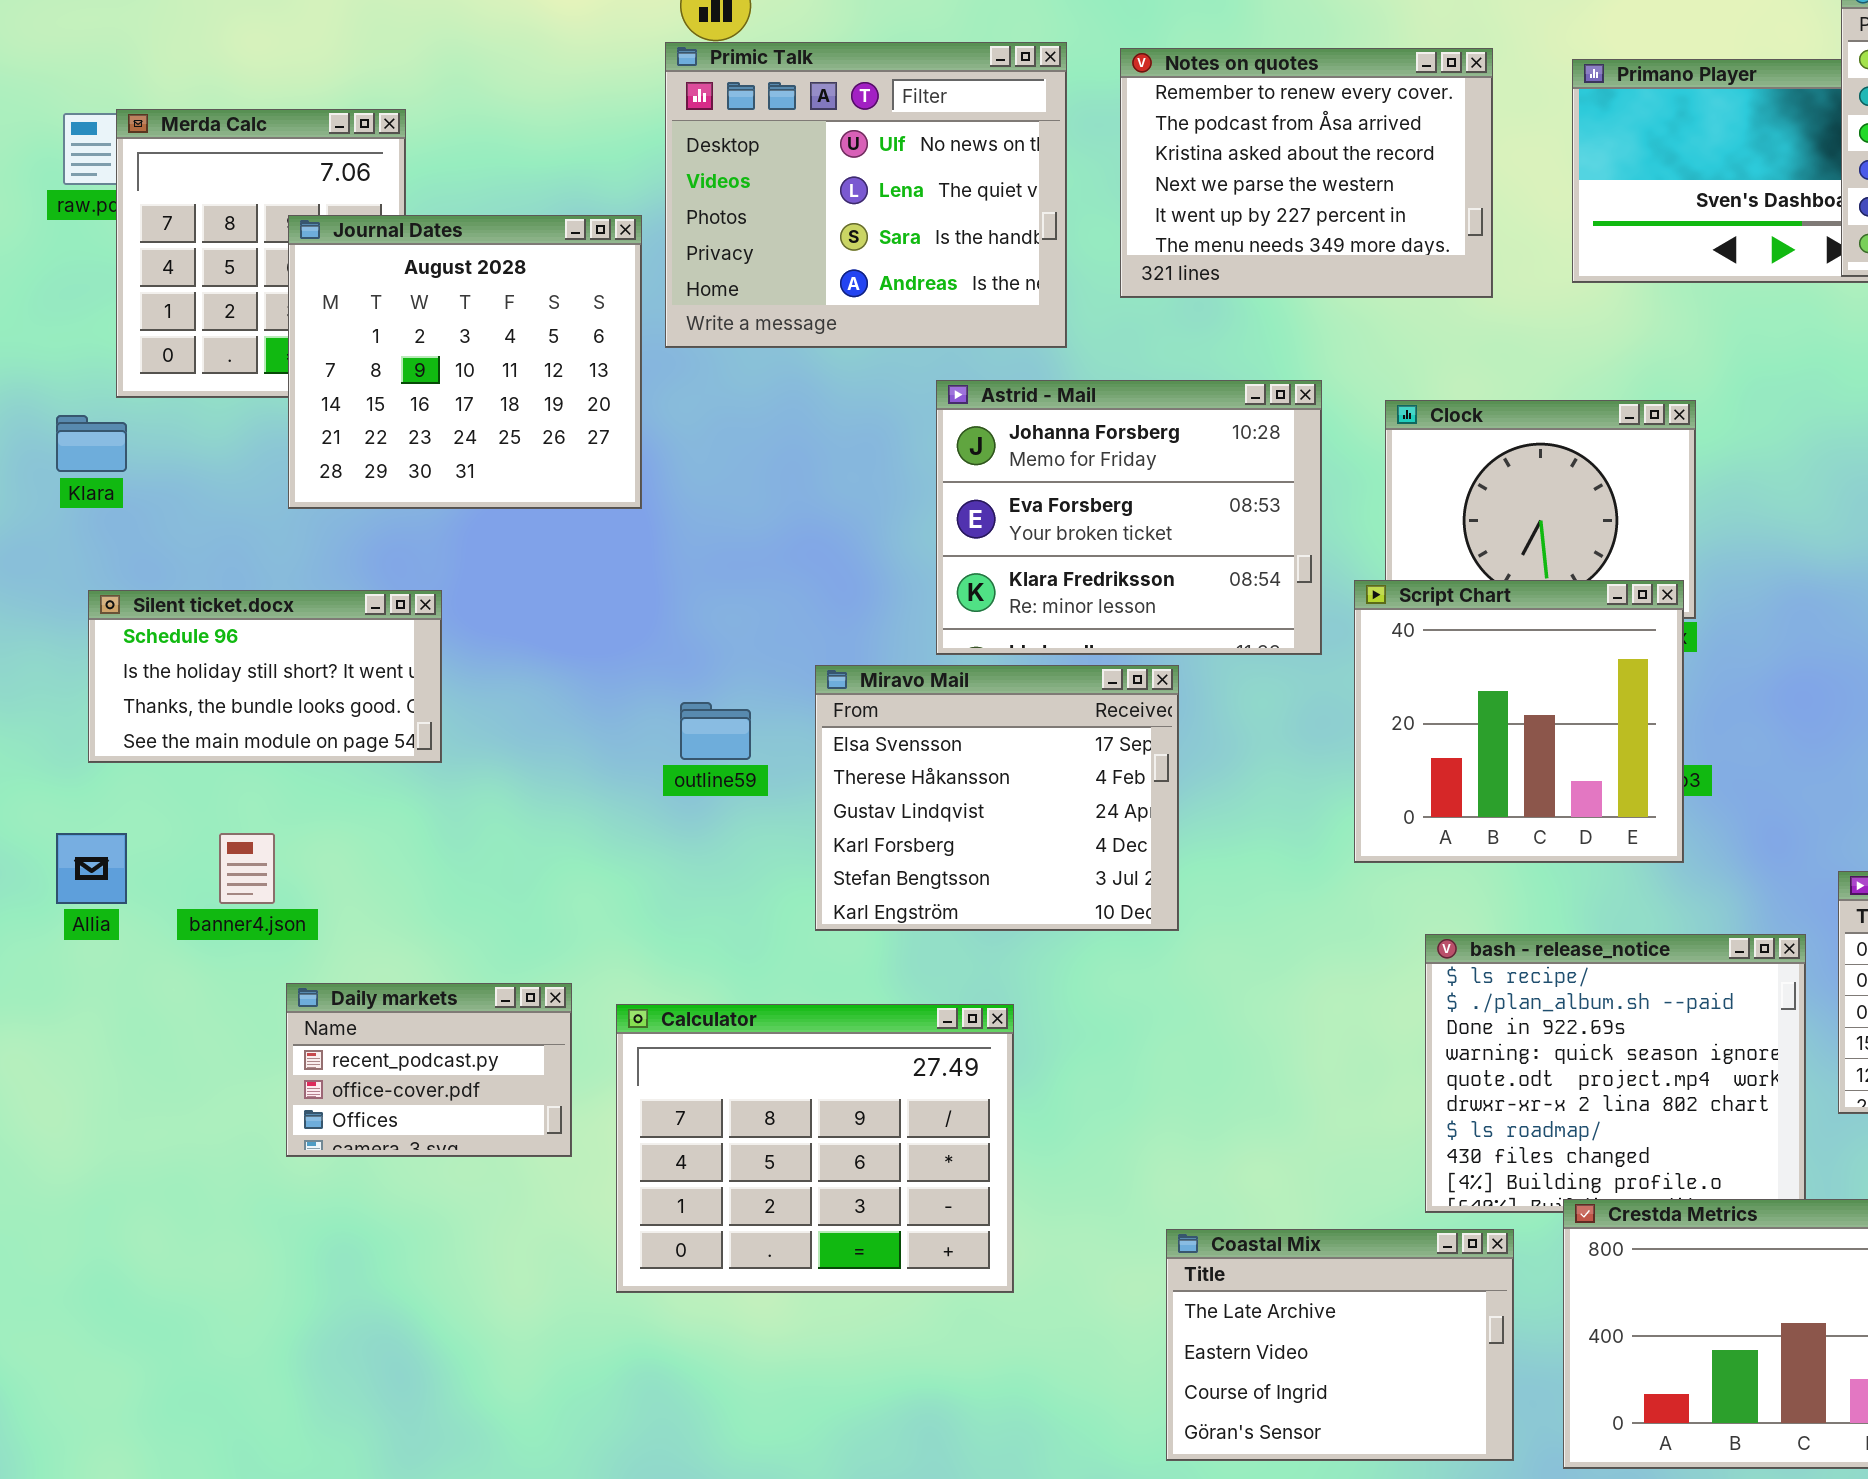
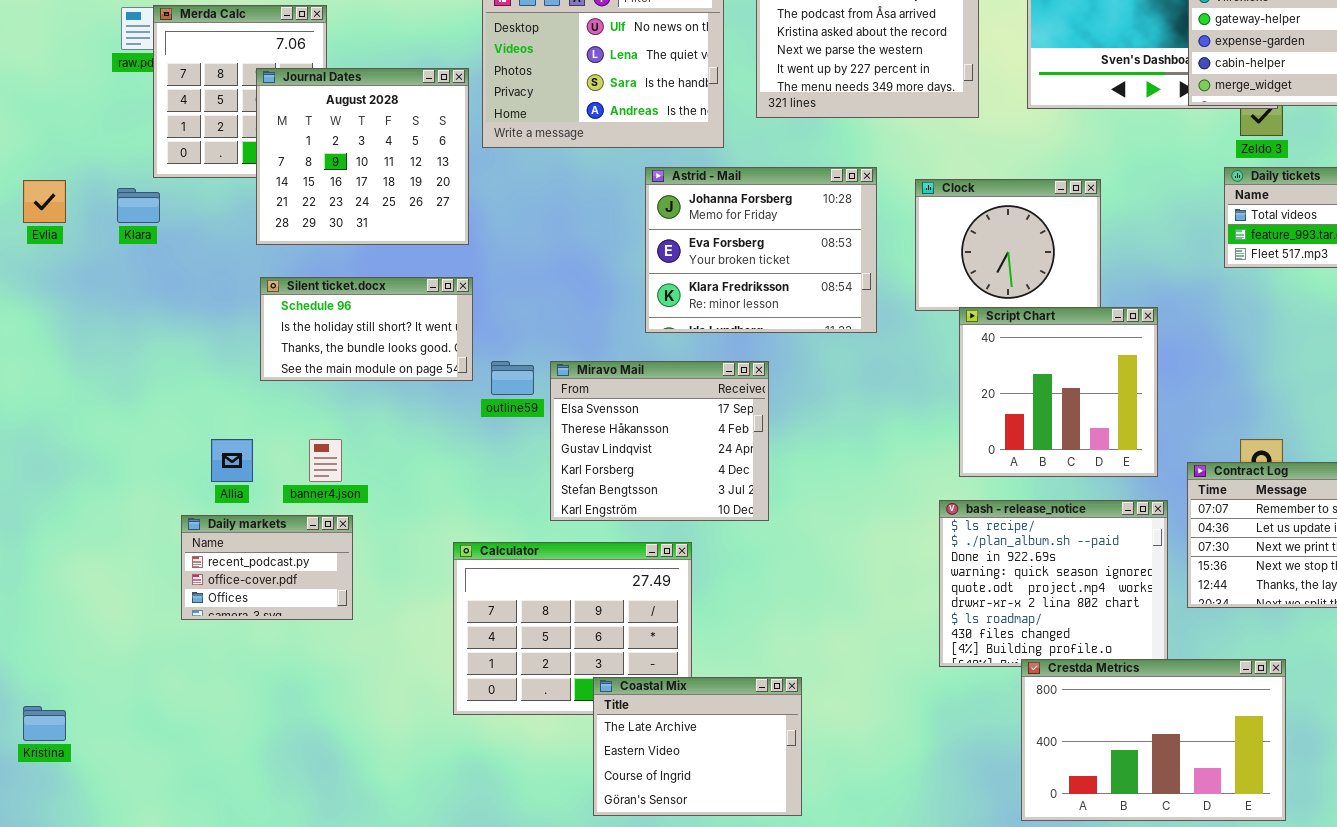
Script Chart: [1354,580,1684,863] -> [959,307,1158,477], moved
Silent ticket.docx: [88,590,442,763] -> [260,277,473,381], moved
Miravo Mail: [815,665,1179,931] -> [550,361,769,521], moved
Allia: [56,833,127,904] -> [211,439,253,482], moved
banner4.json: [219,833,275,904] -> [309,439,342,482], moved
Daily markets: [286,983,572,1157] -> [181,515,353,620], moved
Coastal Mix: [1166,1229,1514,1461] -> [593,677,802,816], moved

